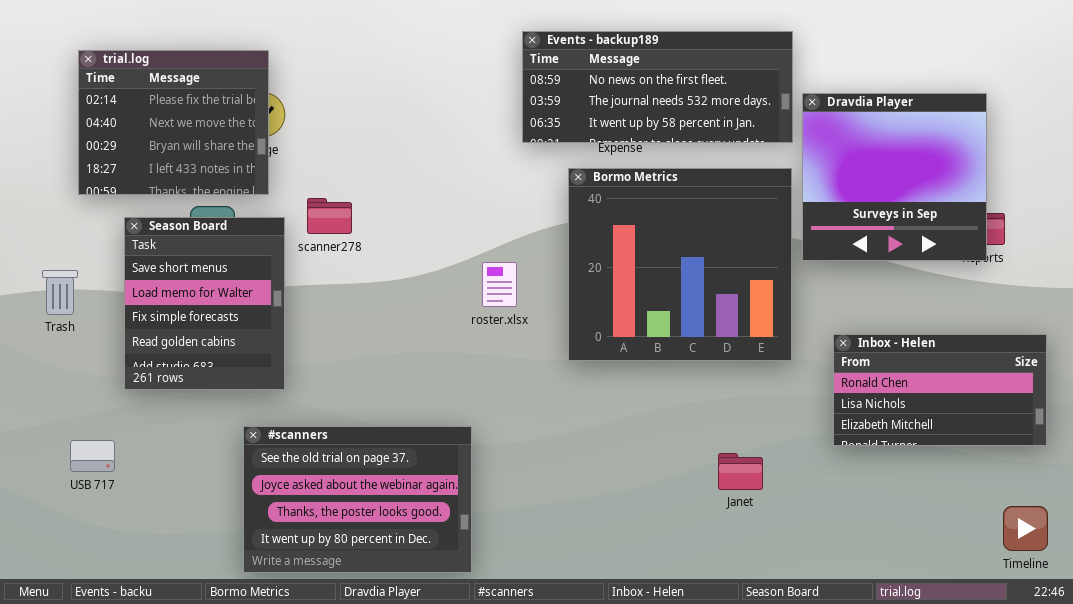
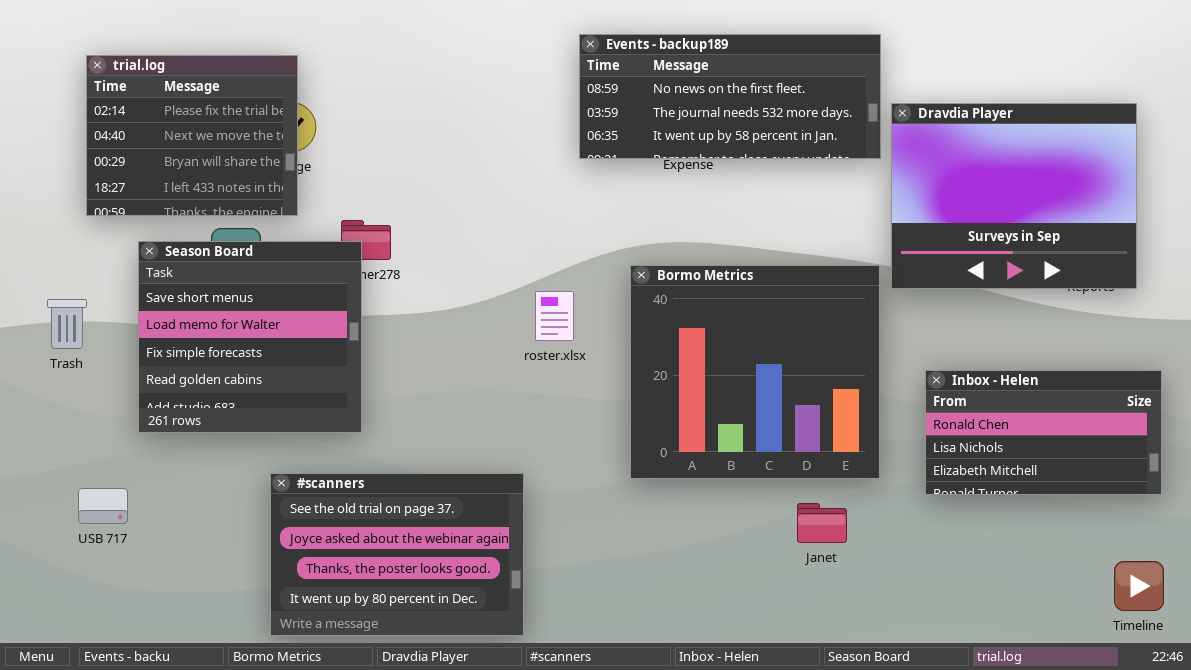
Dravdia Player: [802,93,987,261] -> [891,103,1137,289], resized
Bormo Metrics: [568,168,792,361] -> [630,265,880,479], moved
Season Board: [124,217,285,390] -> [138,241,362,433], resized

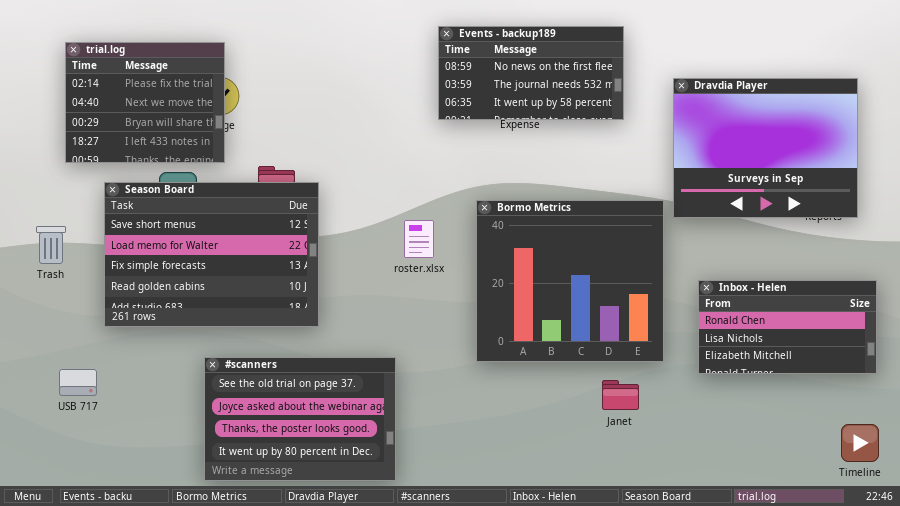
Events - backup189: [579,34,881,159] -> [438,26,624,120], resized
Season Board: [138,241,362,433] -> [104,182,319,327], resized

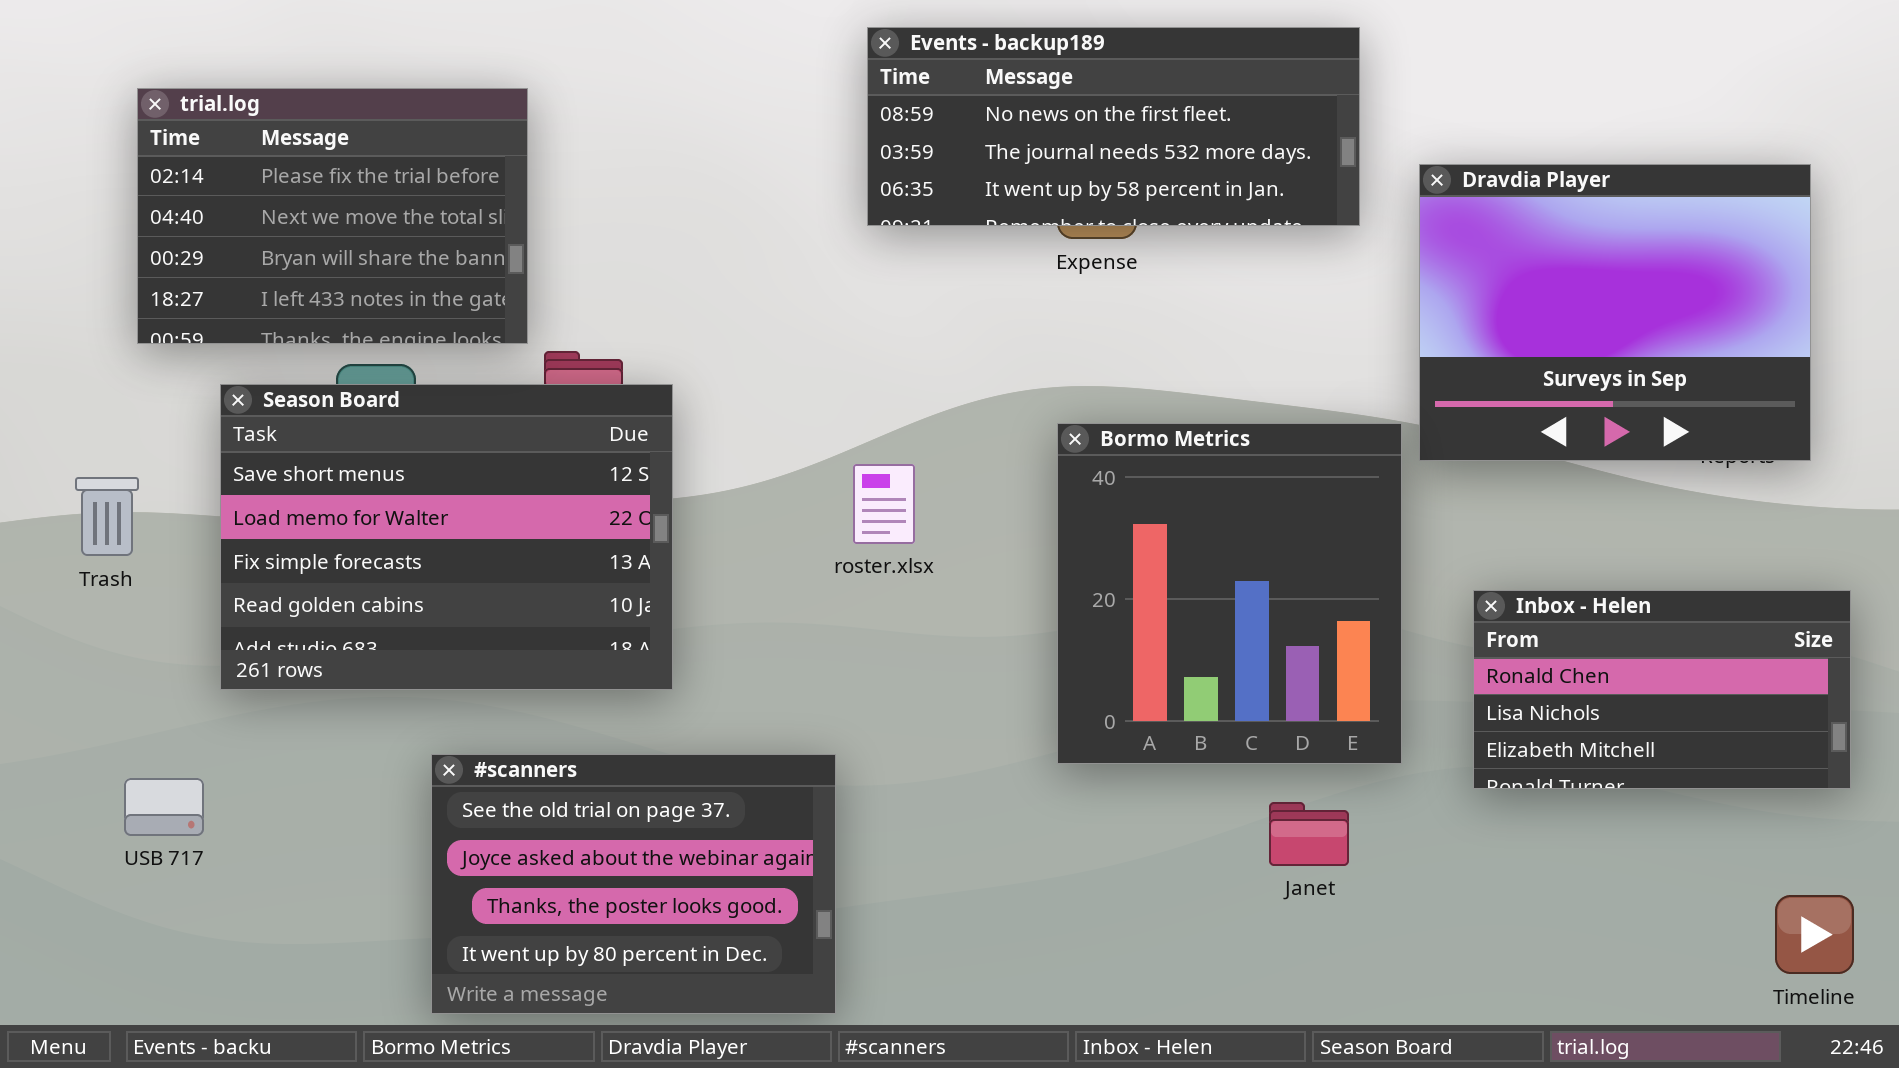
Events - backup189: [438,26,624,120] -> [867,27,1360,226], moved, resized
trial.log: [65,42,225,163] -> [137,88,528,344], resized
Bormo Metrics: [476,200,664,362] -> [1057,423,1402,764], resized

